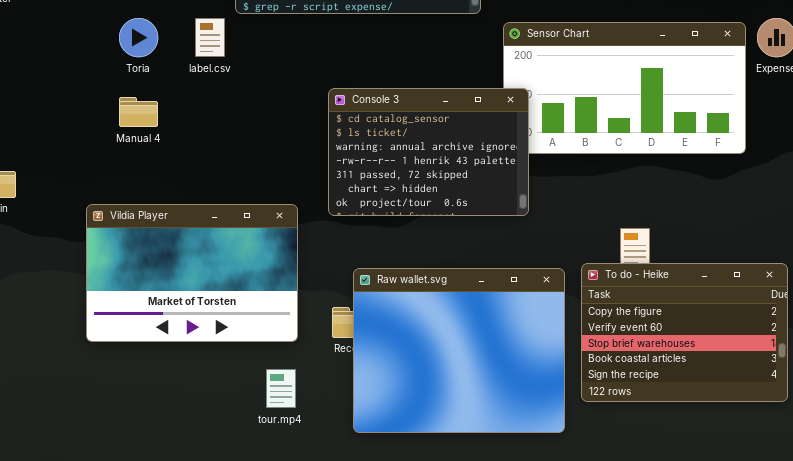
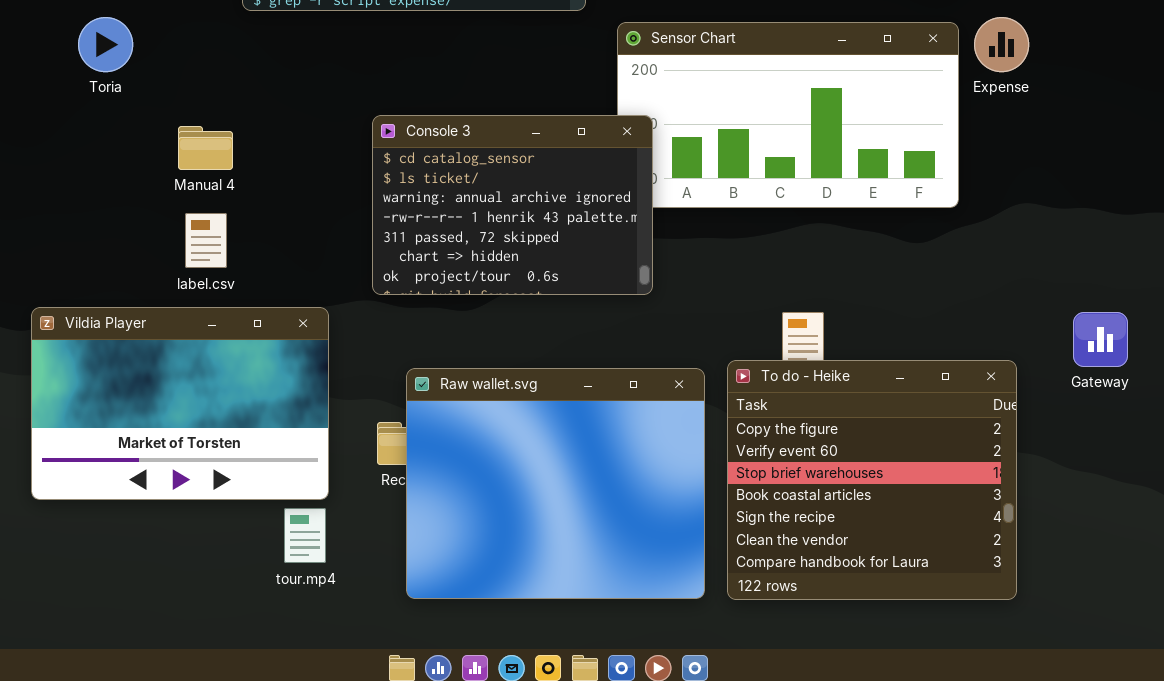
label.csv: [195,18,225,57] -> [185,213,227,268], moved
Manual 4: [119,97,158,127] -> [178,126,233,170], moved
Vildia Player: [86,204,298,342] -> [31,307,329,500], moved
To do - Heike: [581,263,788,402] -> [727,360,1017,600], resized

